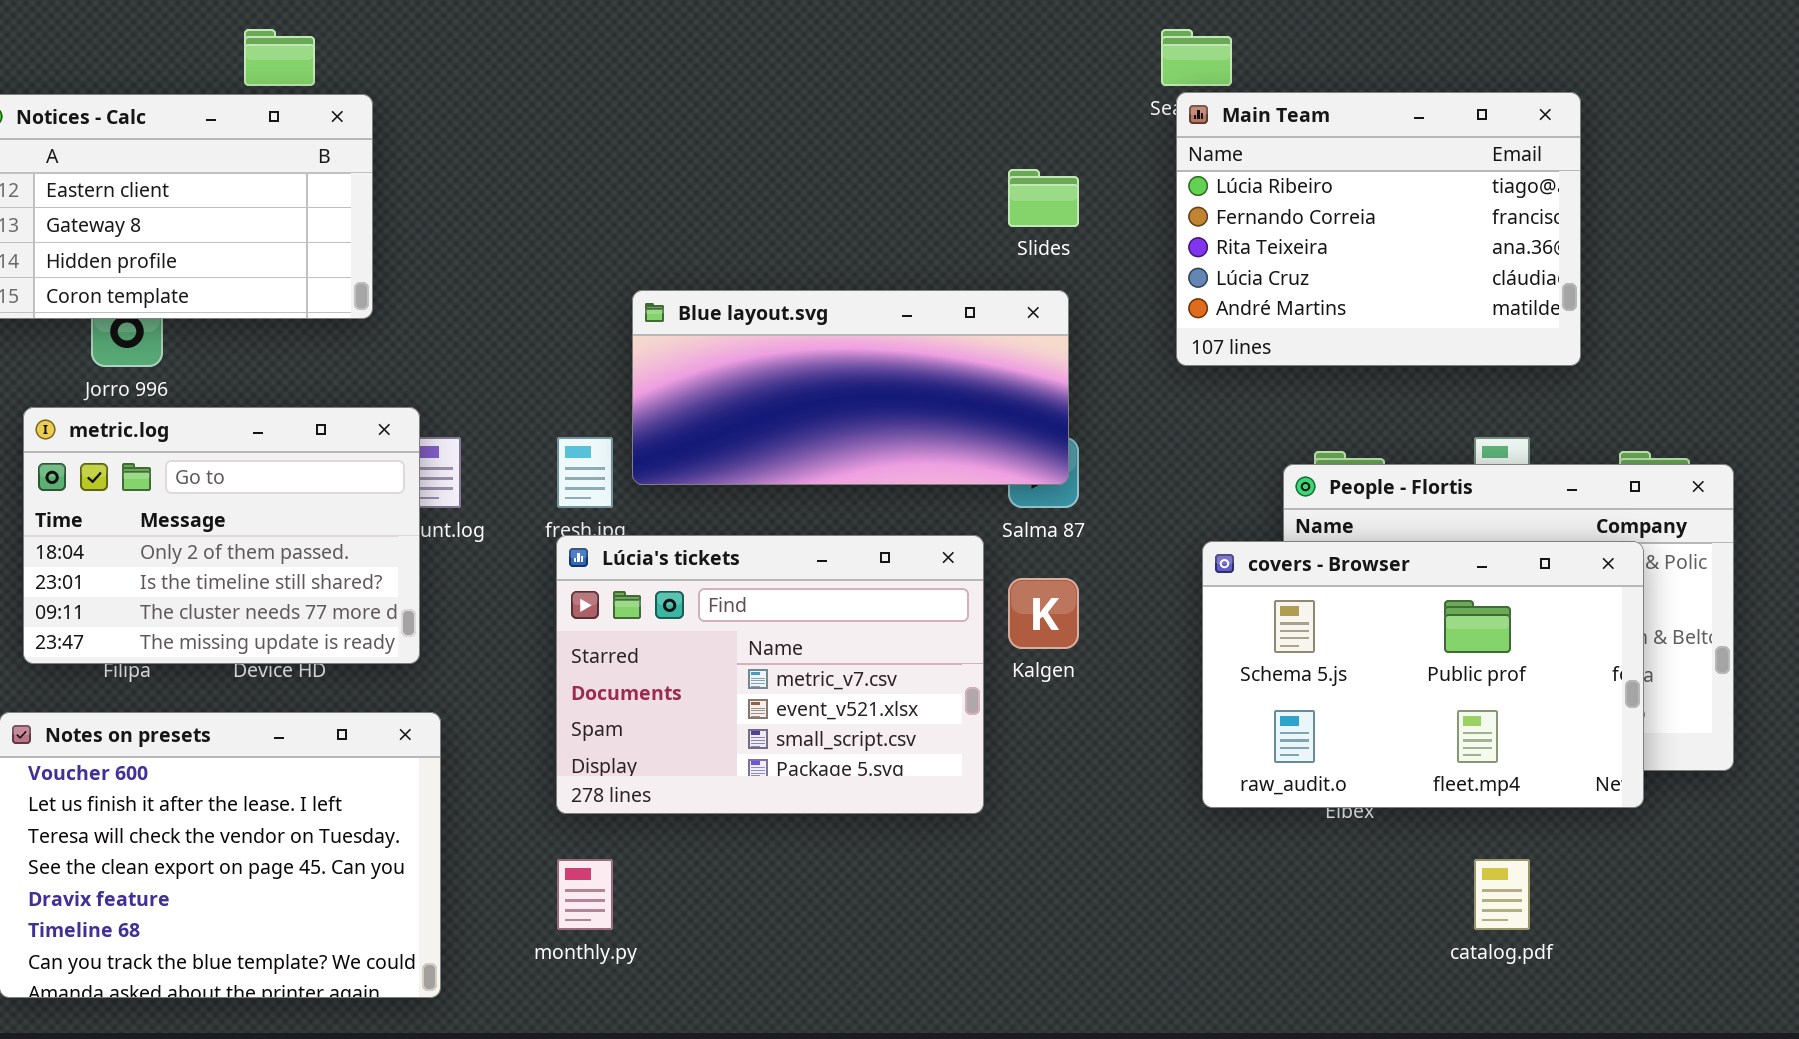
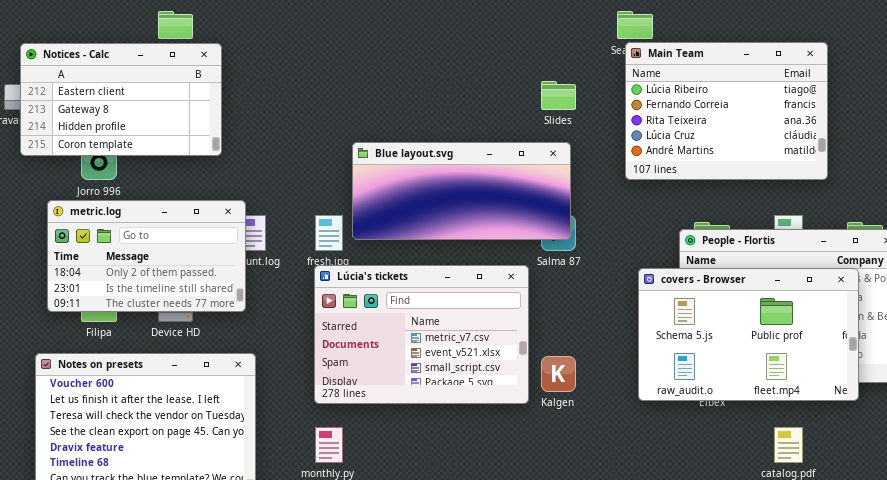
metric.log: [23,407,420,664] -> [47,200,246,312], resized
Kalgen: [1008,578,1079,649] -> [541,356,576,392], moved

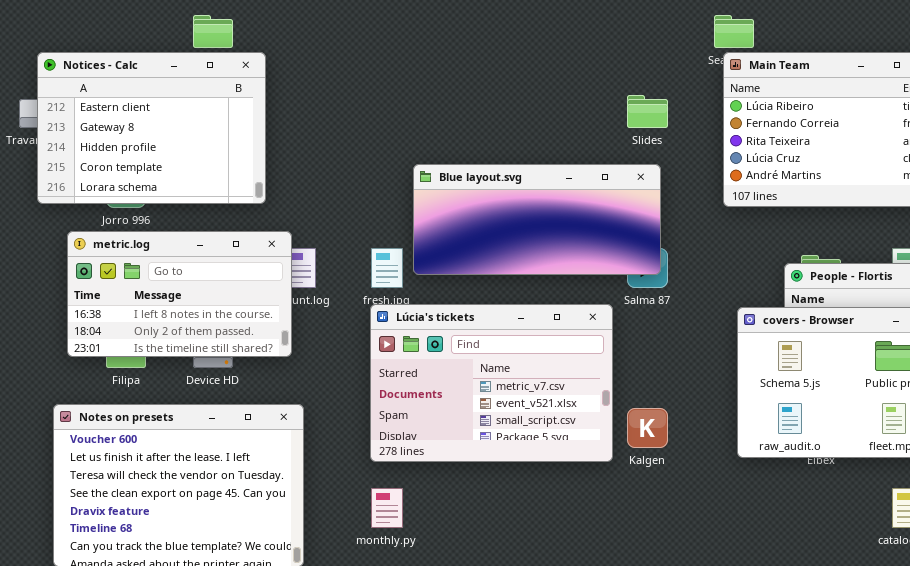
Notices - Calc: [20,43,222,156] -> [37,52,266,204], resized
metric.log: [47,200,246,312] -> [67,231,292,357], scrolled up 1 row

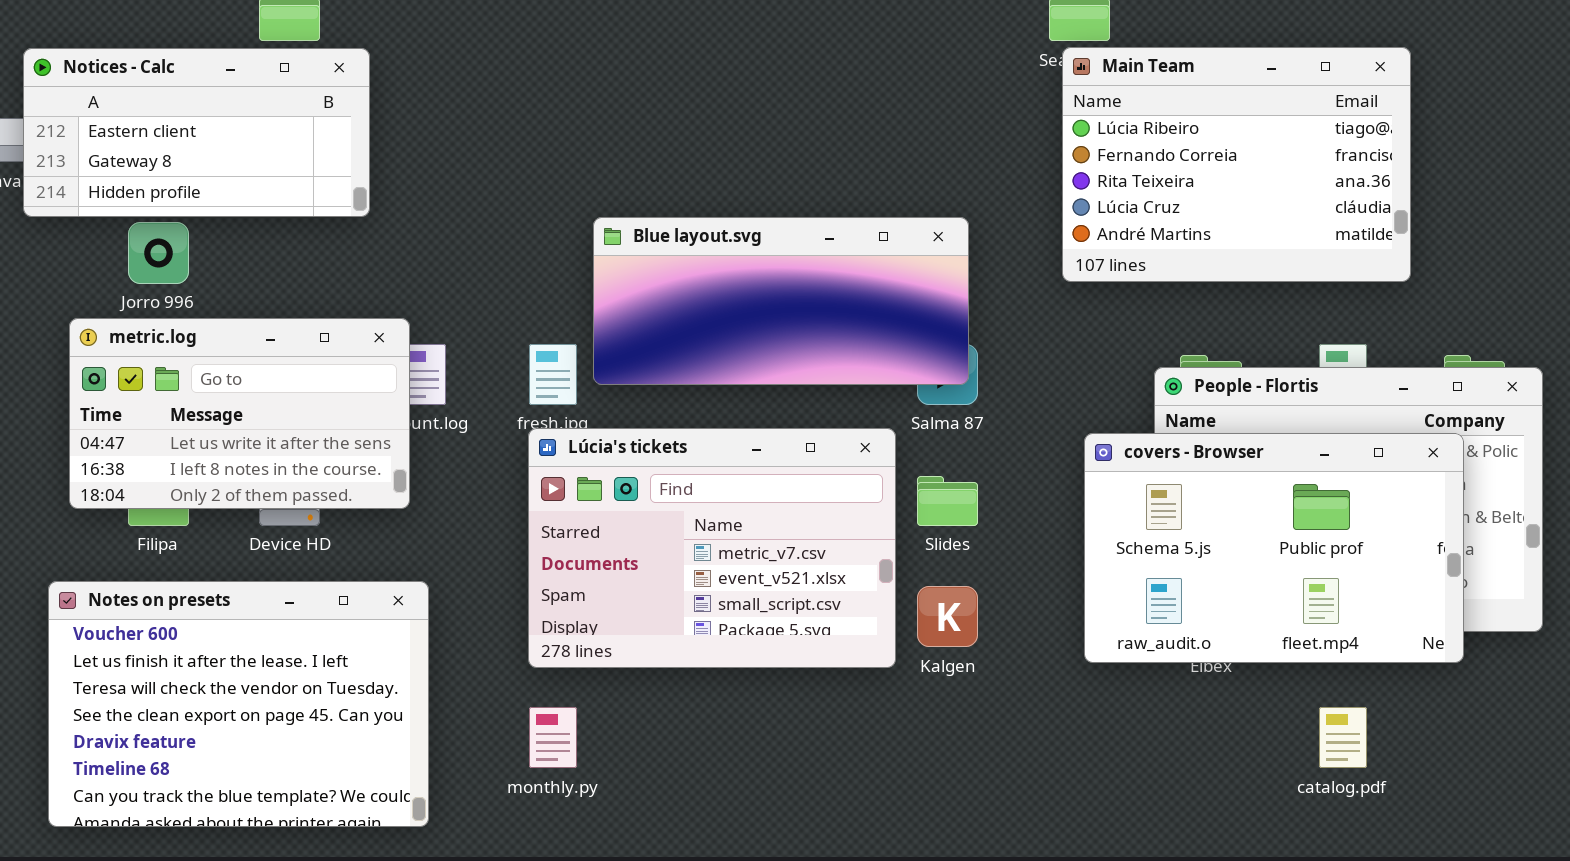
Notices - Calc: [37,52,266,204] -> [23,48,370,217], resized
Slides: [627,95,668,128] -> [917,476,978,526], moved
metric.log: [67,231,292,357] -> [69,318,410,509], scrolled up 1 row

